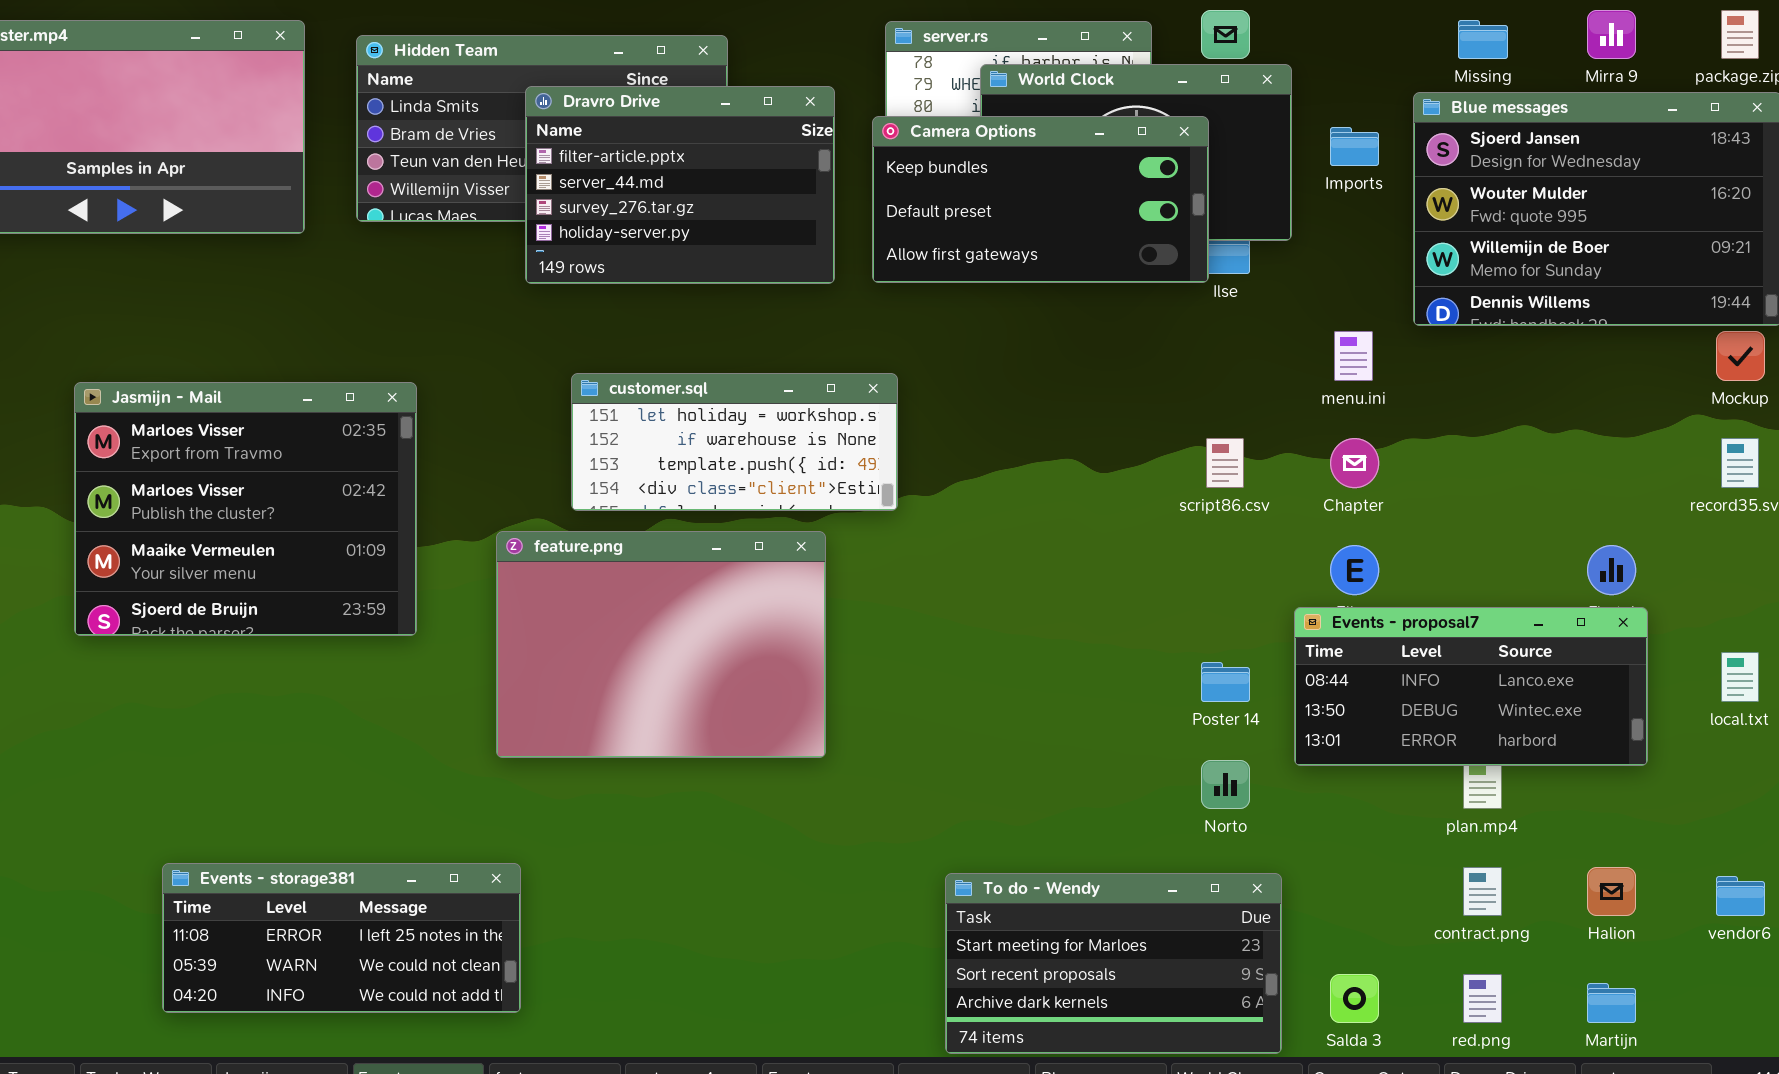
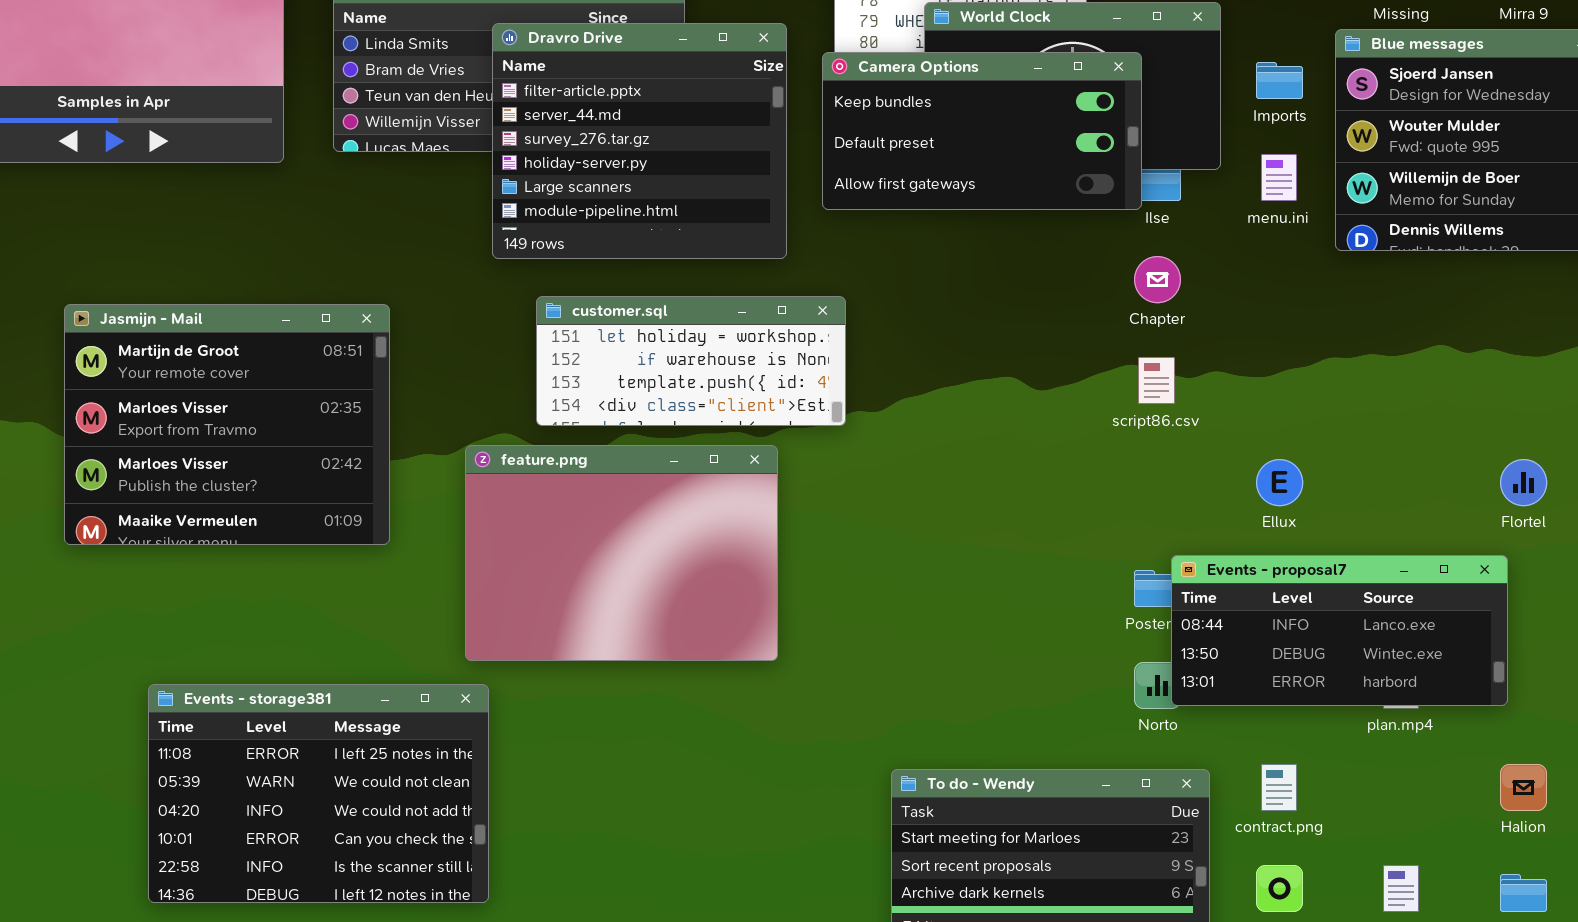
Dravro Drive: [525,86,835,284] -> [492,23,787,259], resized
menu.ini: [1334,331,1373,381] -> [1261,154,1297,201], moved
Jasmijn - Mail: [74,382,417,636] -> [64,304,390,545], scrolled up 1 row
Chapter: [1330,438,1379,488] -> [1134,256,1181,303], moved
Events - proposal7: [1294,607,1648,766] -> [1171,555,1508,706], moved
Events - storage381: [162,863,521,1013] -> [148,684,489,903], resized
contract.png: [1463,867,1502,916] -> [1261,764,1297,811], moved

